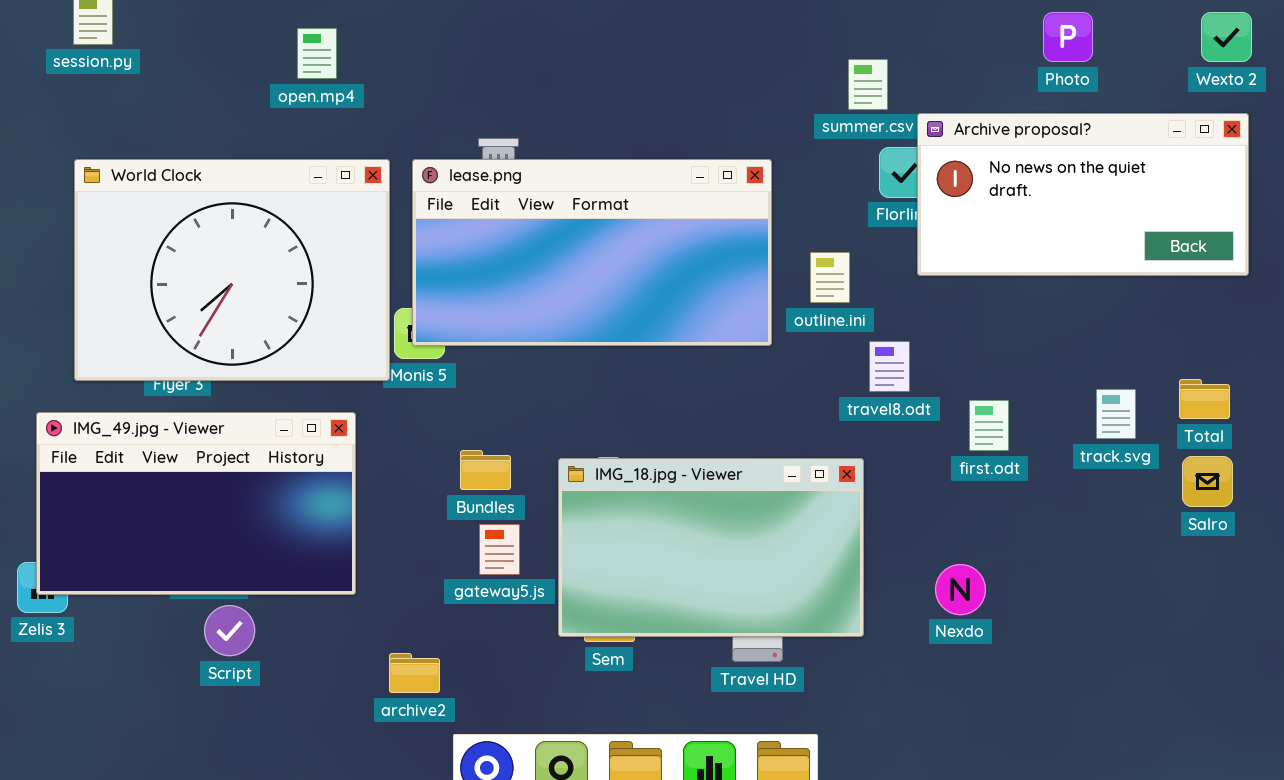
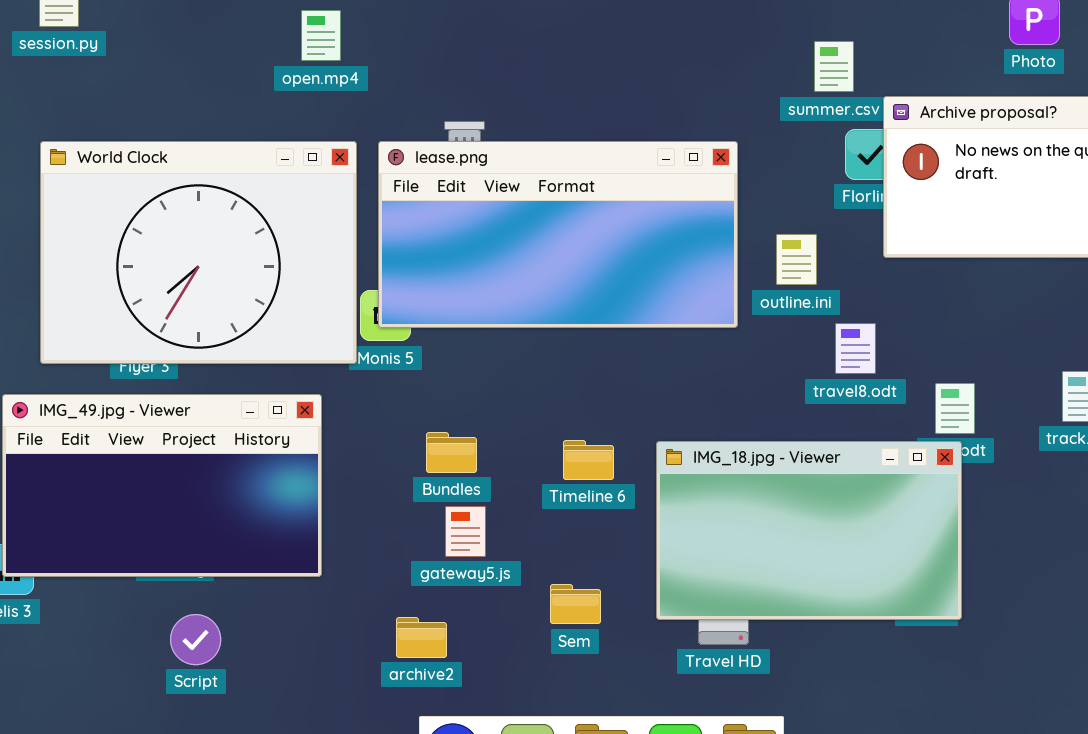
open.mp4: [297,28,337,79] -> [301,10,341,61], moved
IMG_18.jpg - Viewer: [558,458,864,637] -> [656,441,962,620], moved
Script: [204,605,255,656] -> [170,614,221,665], moved
archive2: [389,653,440,693] -> [396,617,447,658], moved

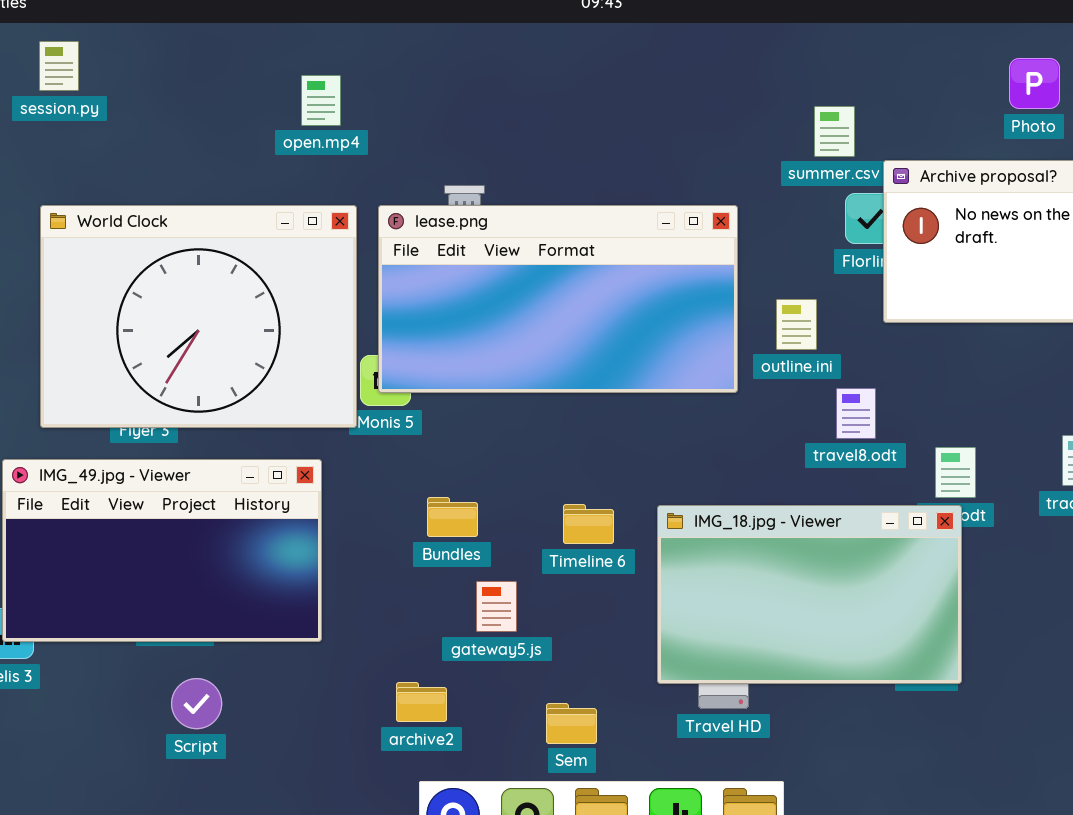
gateway5.js: [445,506,486,557] -> [476,581,517,632], moved
Sem: [550,584,601,624] -> [546,703,597,744], moved

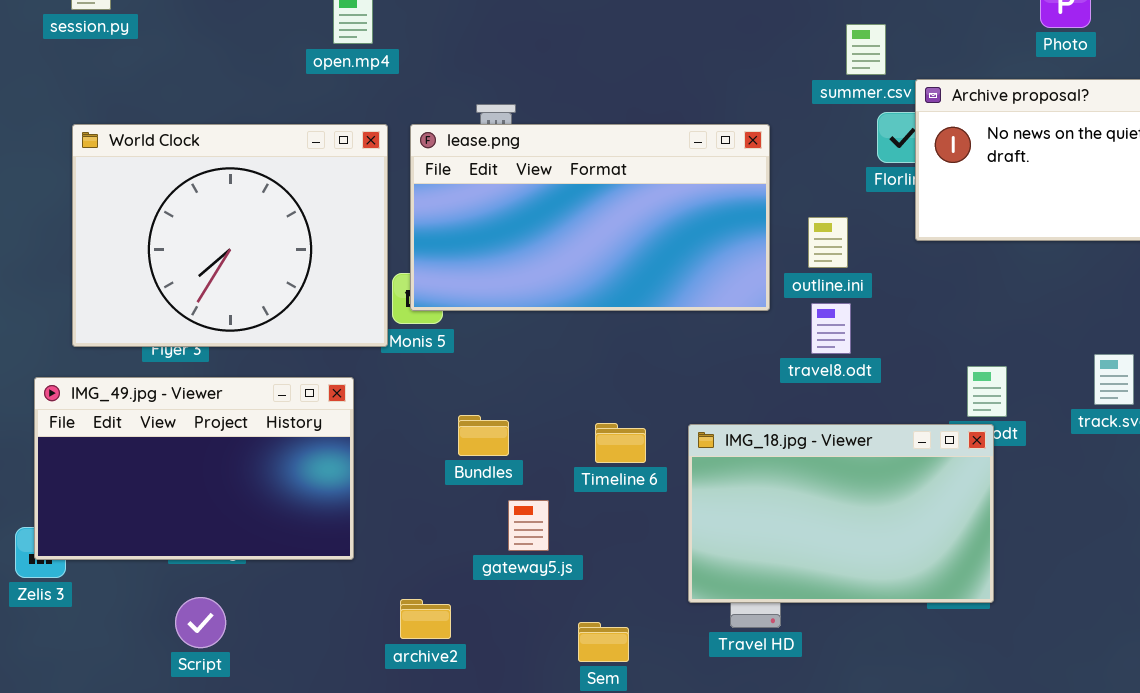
travel8.odt: [836,388,876,439] -> [811,303,851,354], moved
Script: [171,678,222,729] -> [175,597,226,648], moved
archive2: [396,682,447,722] -> [400,599,451,639], moved

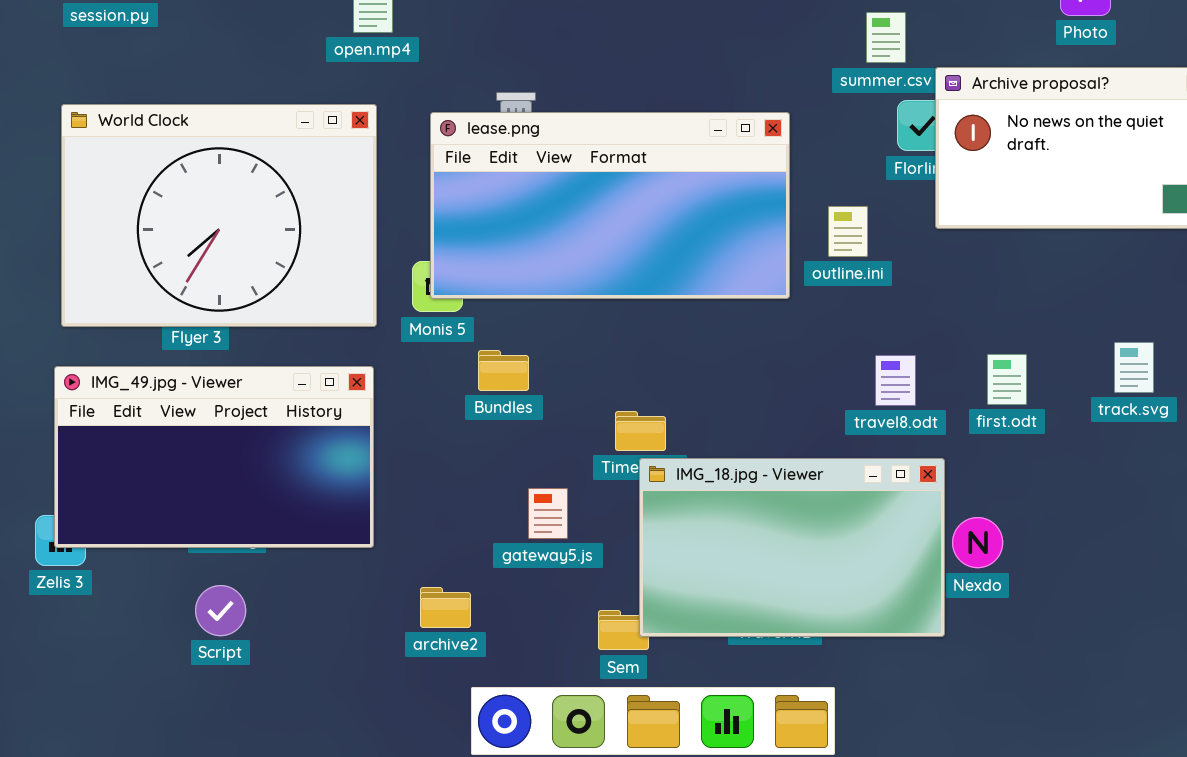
World Clock: [72,124,388,347] -> [61,104,377,327], moved
travel8.odt: [811,303,851,354] -> [875,355,916,406], moved
Bundles: [458,415,509,456] -> [478,350,529,391], moved
IMG_18.jpg - Viewer: [688,424,994,603] -> [639,458,945,637], moved

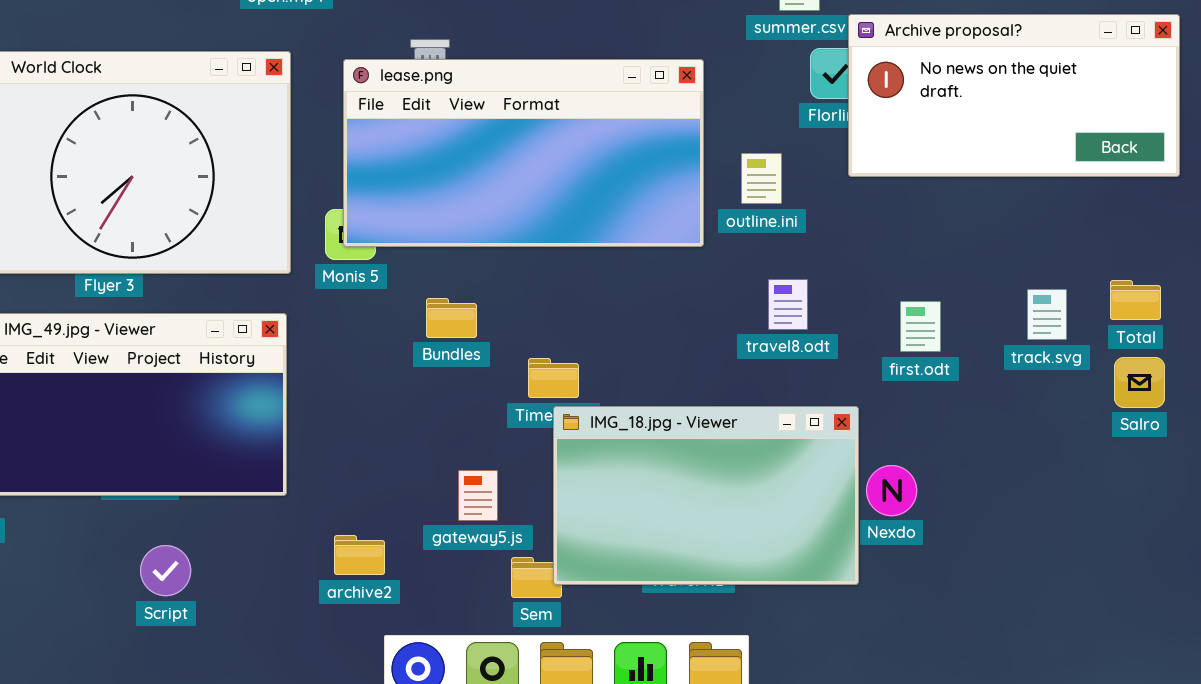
Bundles: [478,350,529,391] -> [426,298,477,338], moved
travel8.odt: [875,355,916,406] -> [768,279,808,330], moved
gateway5.js: [528,488,568,539] -> [458,470,498,521], moved
Script: [195,585,246,636] -> [140,545,191,596], moved

